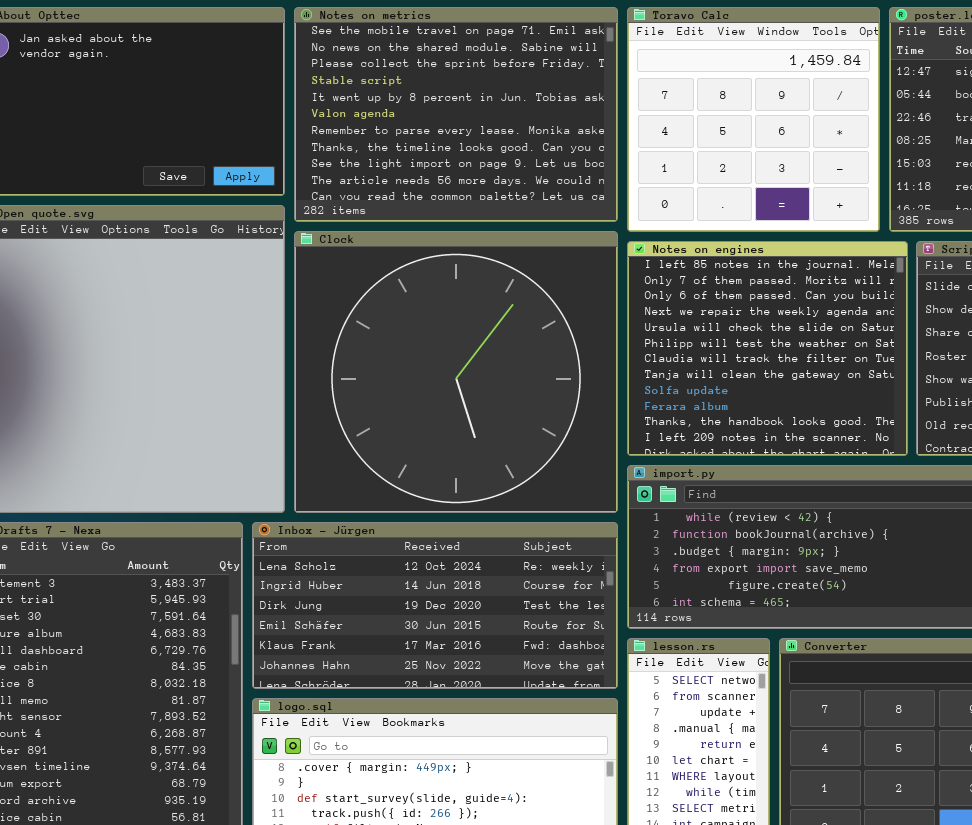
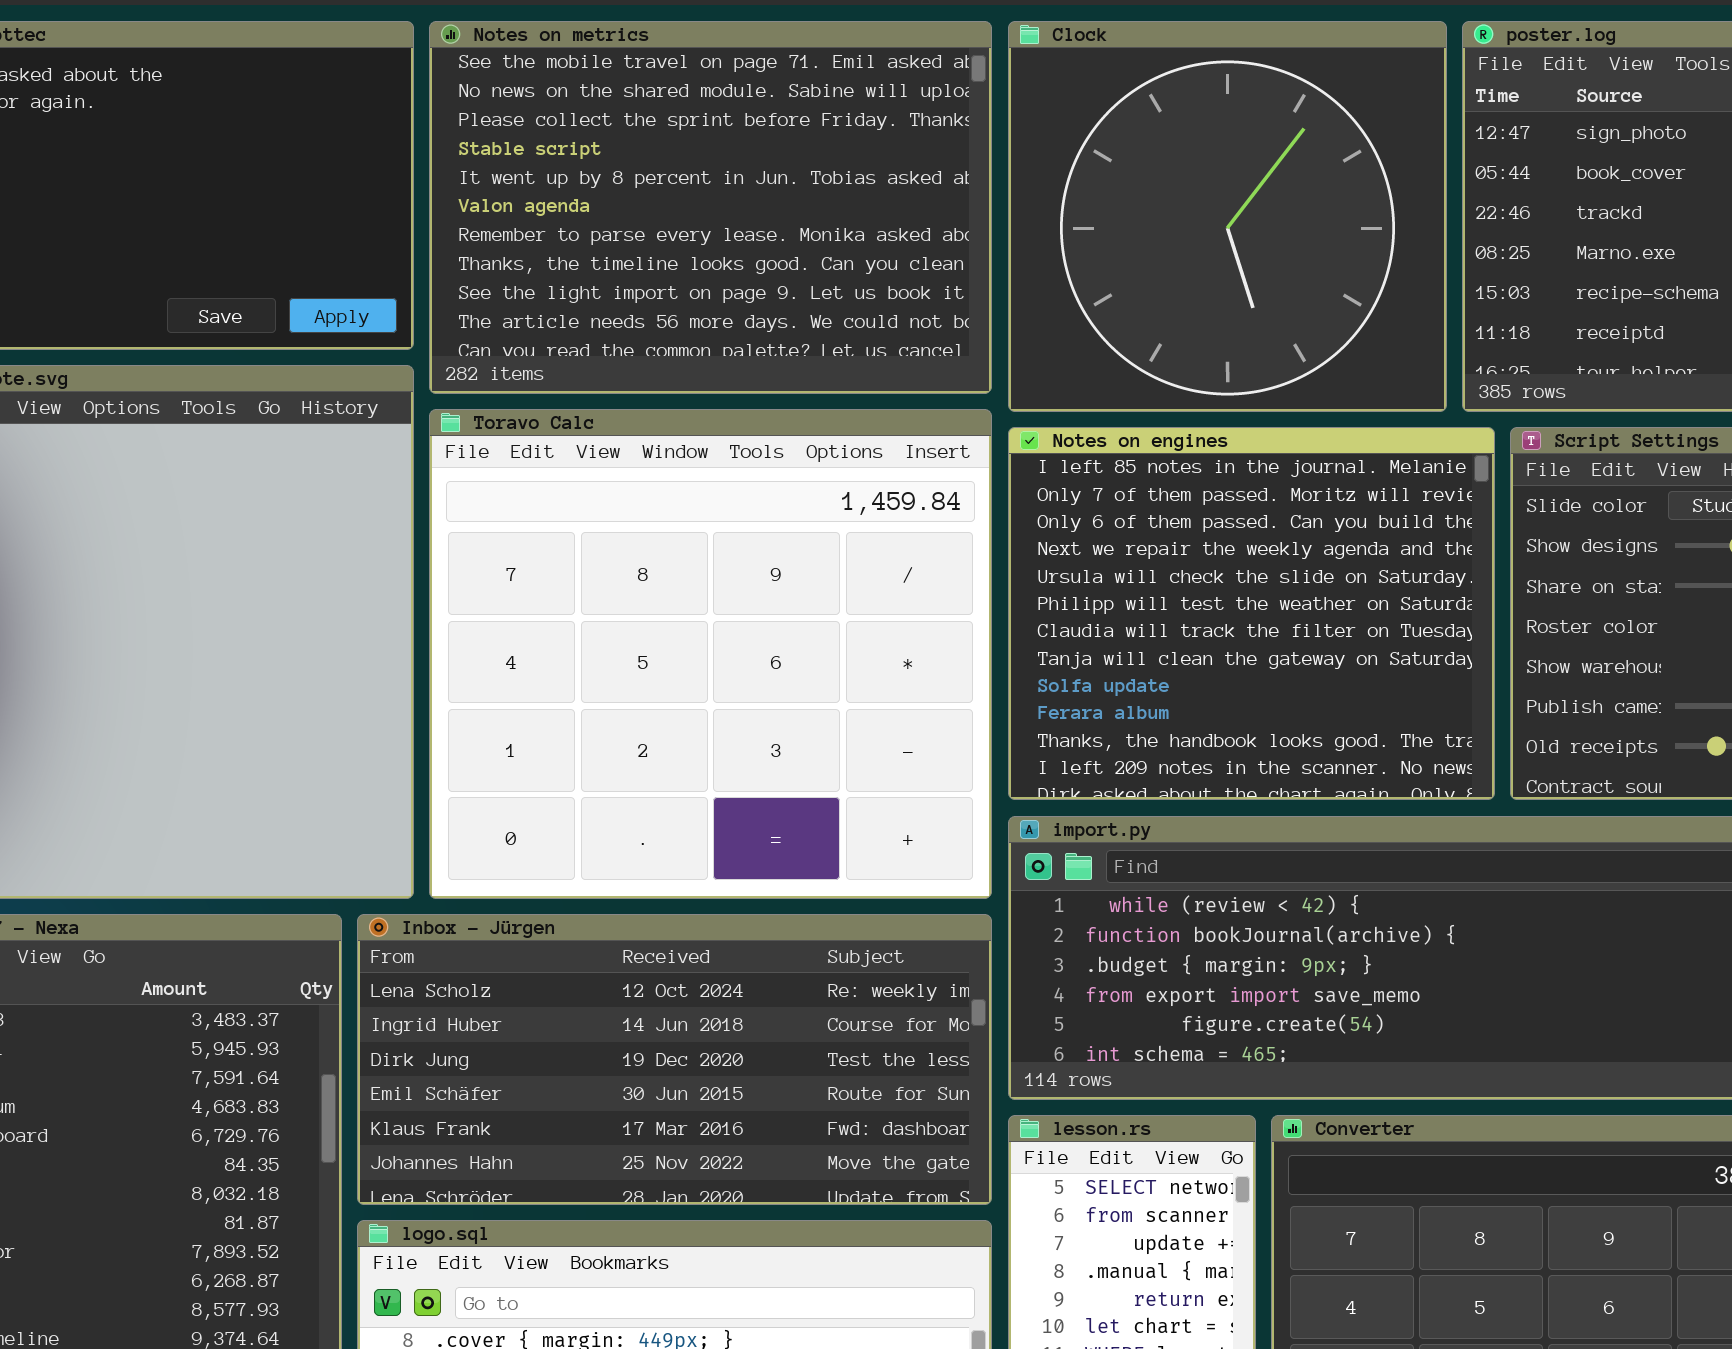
Toravo Calc: [627,7,880,232] -> [429,409,992,899], moved, resized
Clock: [294,231,618,513] -> [1008,21,1447,412], moved, resized

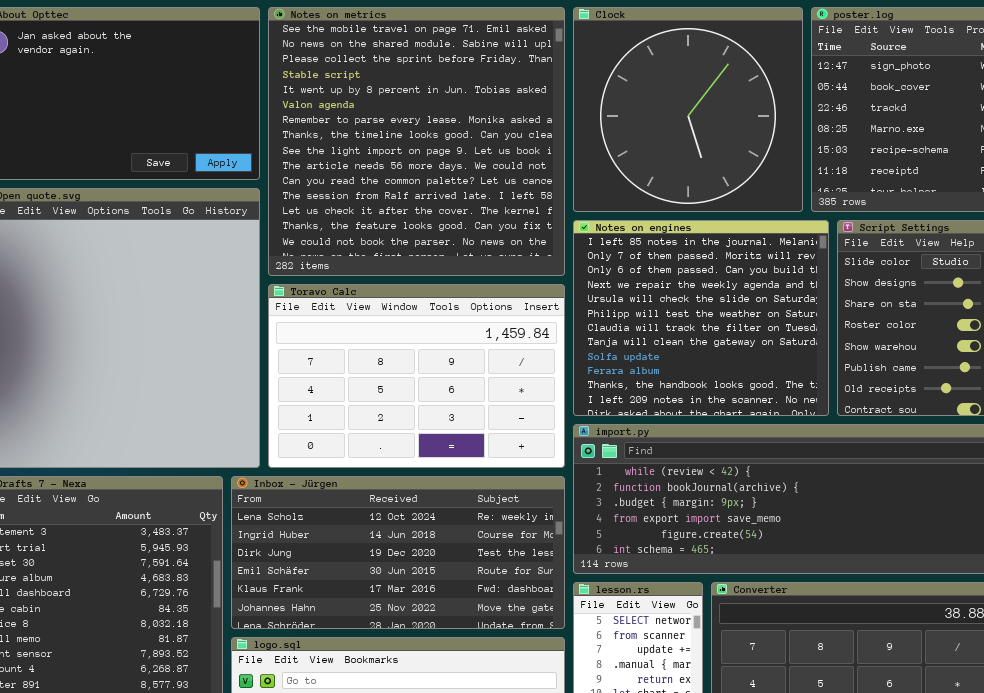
Notes on metrics: [429,21,992,394] -> [268,7,565,276], resized
Toravo Calc: [429,409,992,899] -> [268,284,565,468], resized

